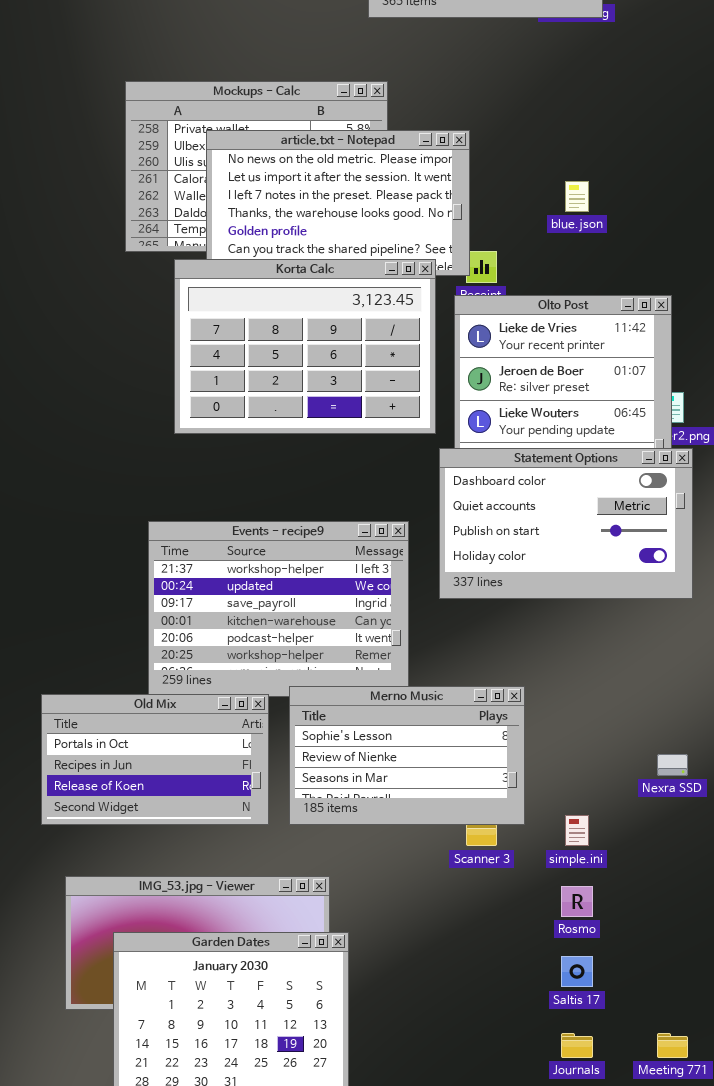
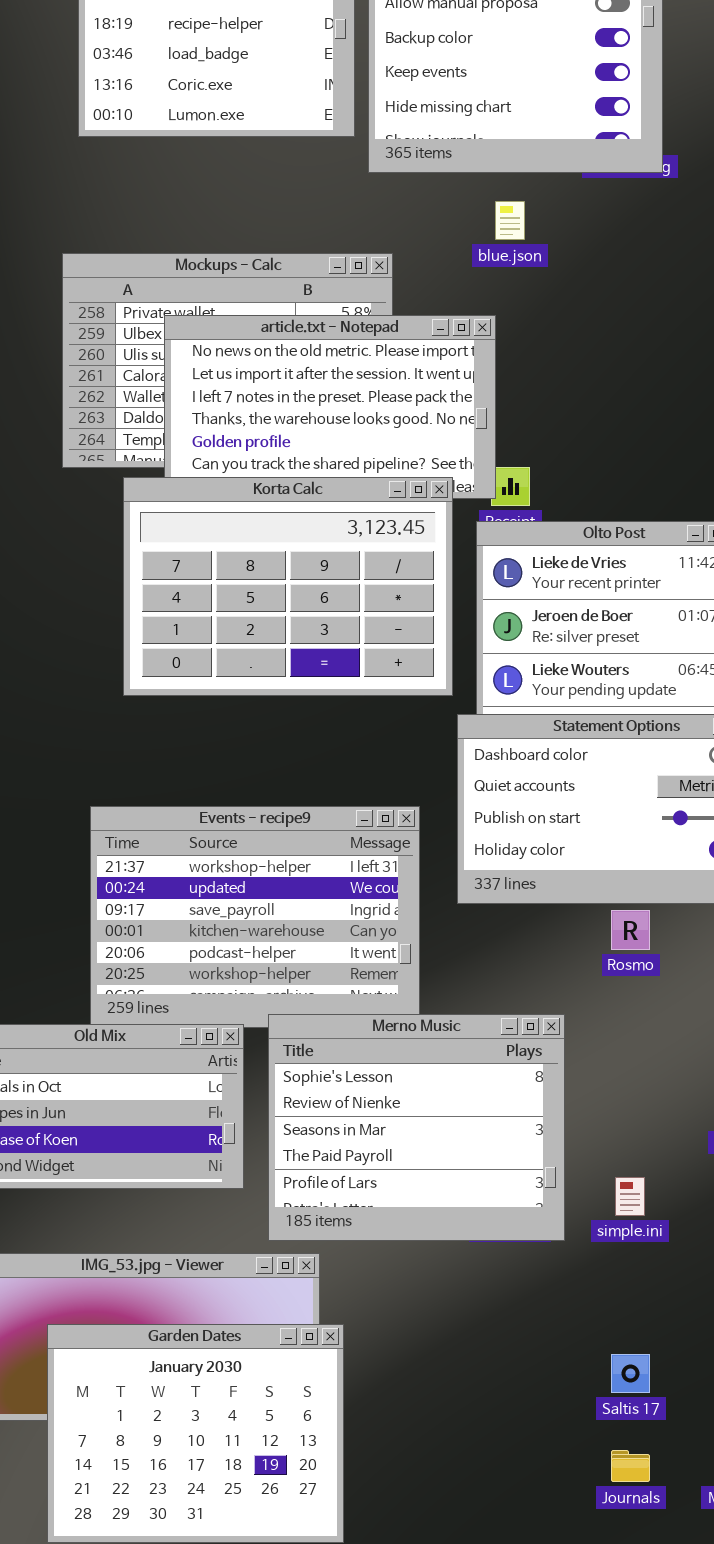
blue.json: [565,181,589,212] -> [495,201,525,240], moved
Merno Music: [289,686,525,825] -> [268,1014,565,1241], resized
Rosmo: [561,886,593,917] -> [611,910,650,950], moved

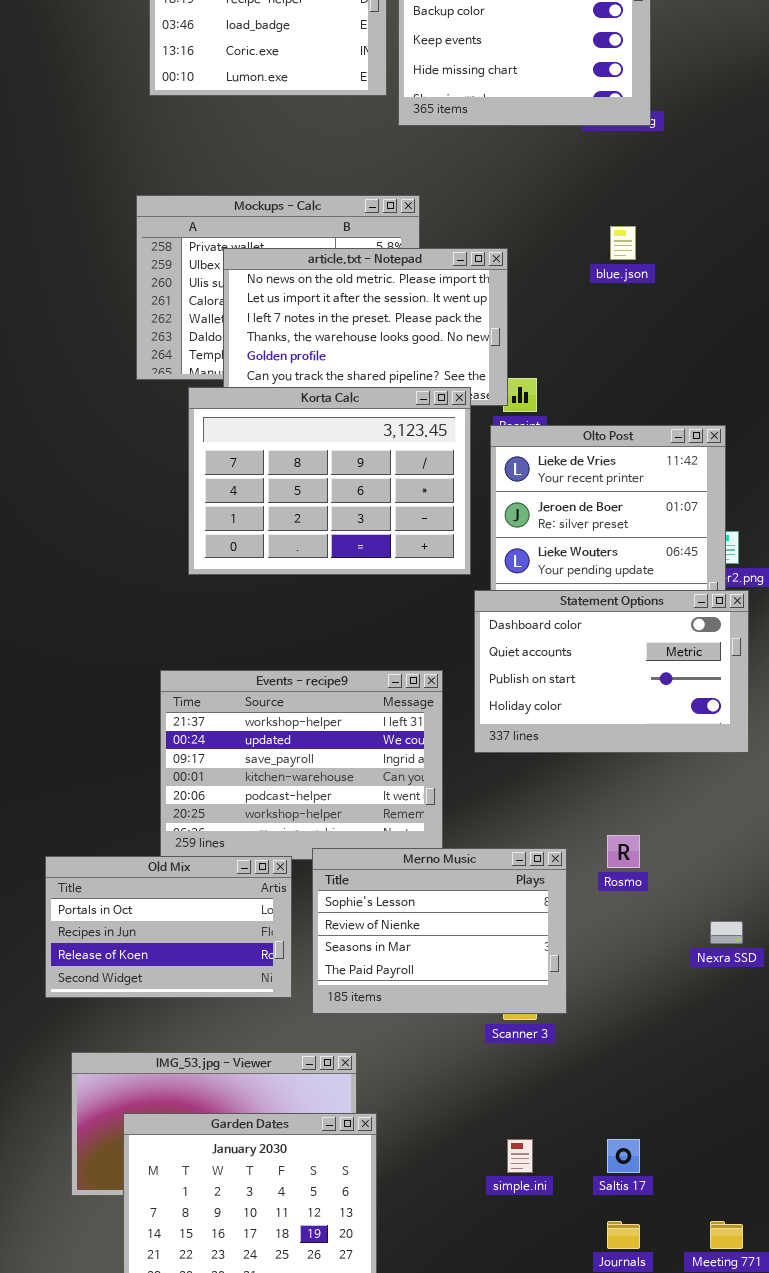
blue.json: [495,201,525,240] -> [610,226,636,260], moved
Rosmo: [611,910,650,950] -> [607,835,640,868], moved
Merno Music: [268,1014,565,1241] -> [312,848,567,1014], resized
simple.ini: [615,1177,645,1216] -> [507,1139,533,1173], moved

